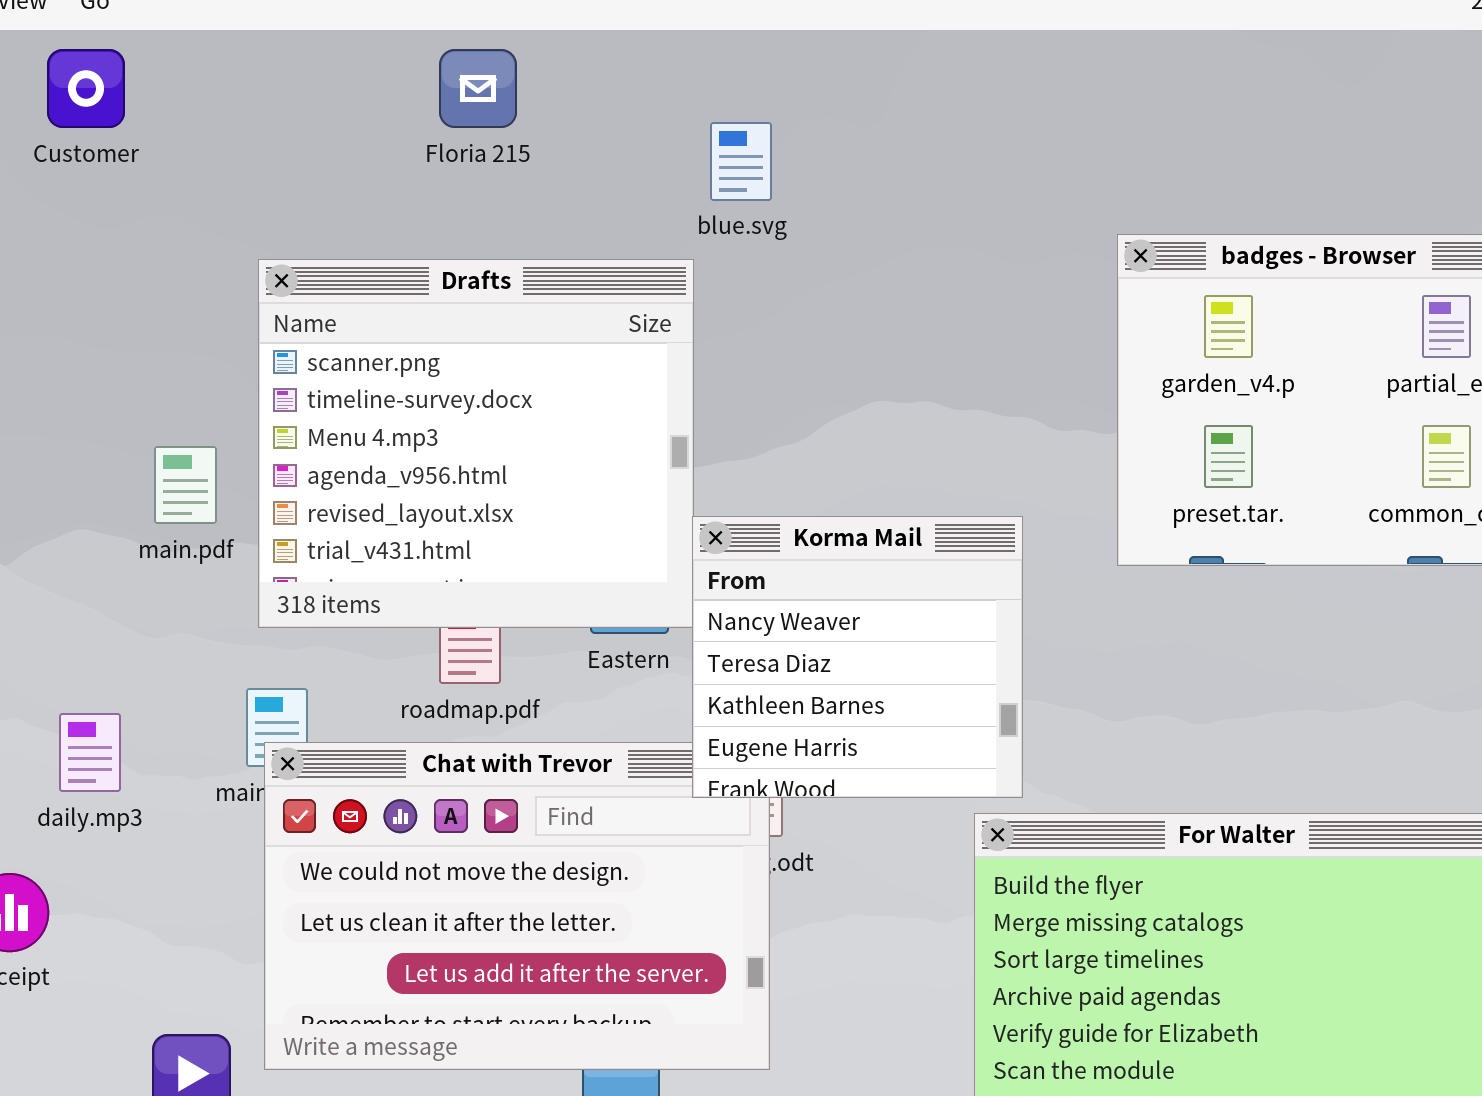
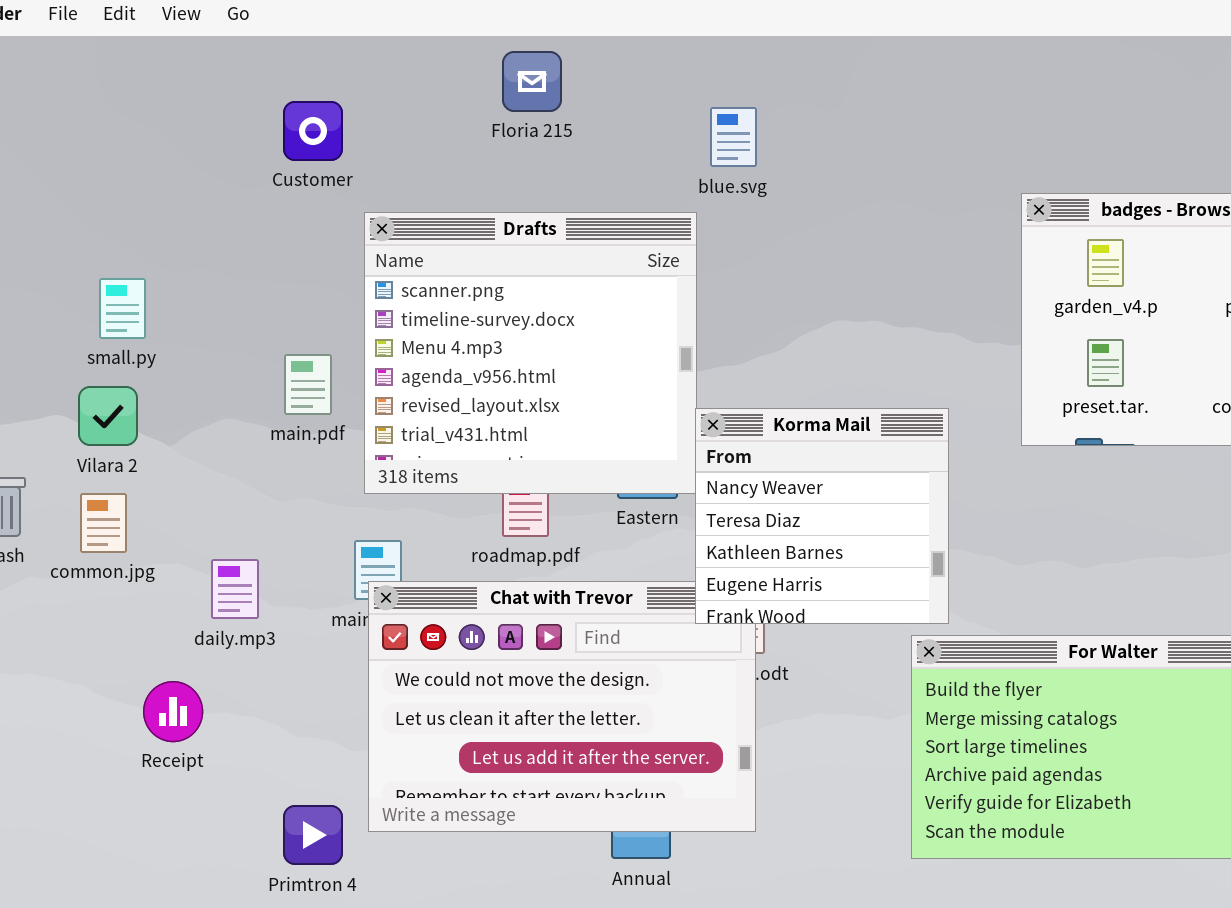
Customer: [47,49,125,128] -> [283,101,343,161], moved

